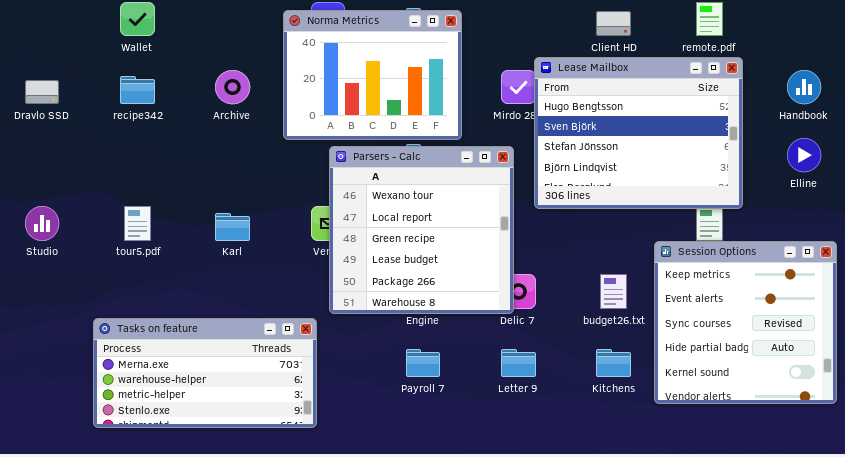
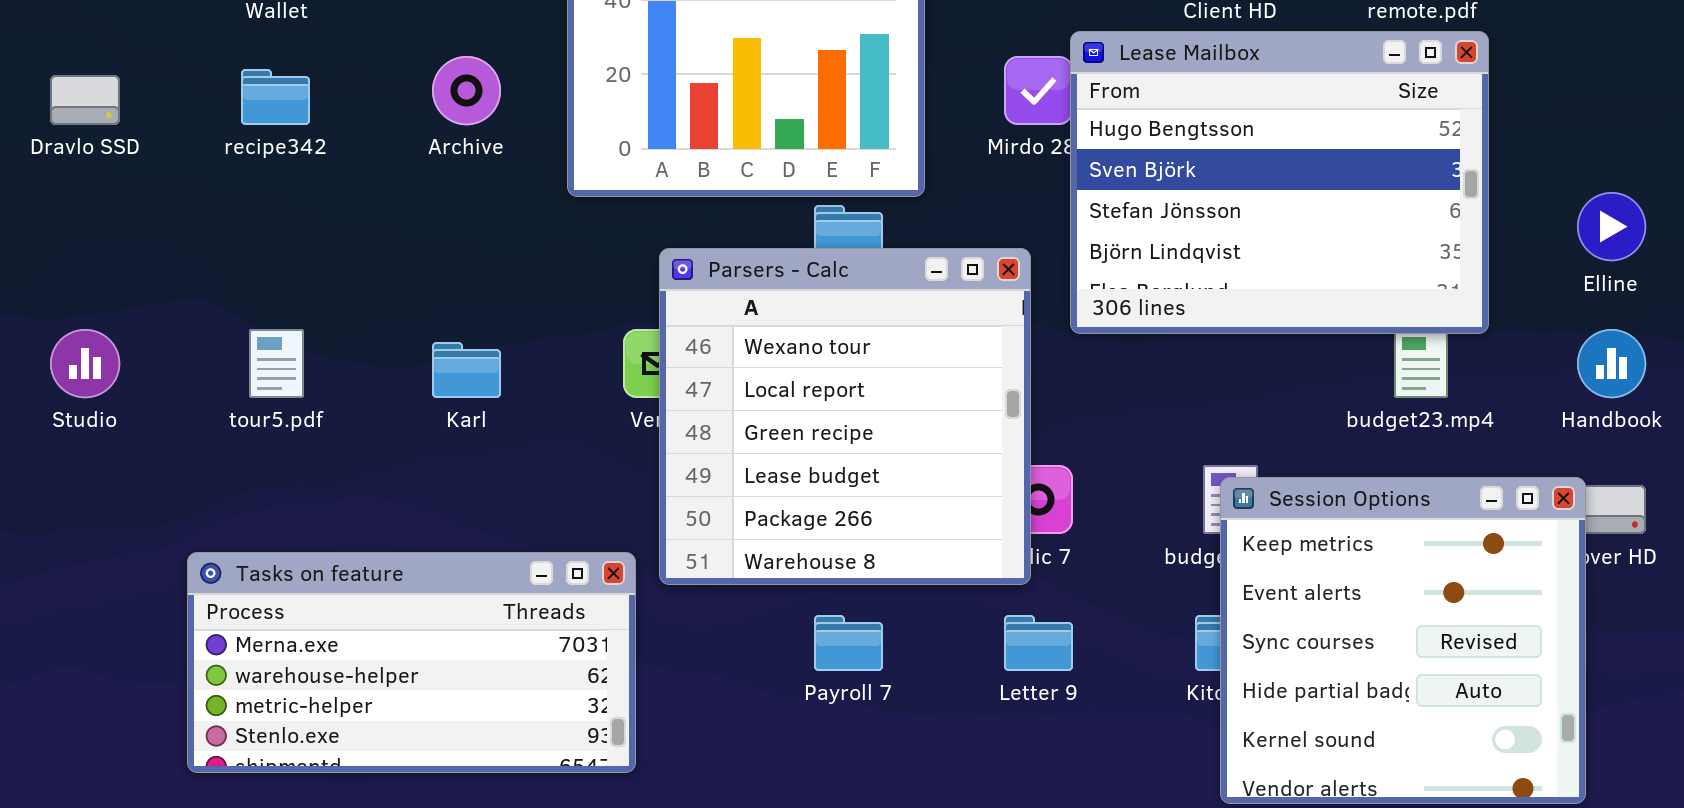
Handbook: [787,70,821,104] -> [1577,329,1646,398], moved
Parsers - Calc: [329,146,514,314] -> [659,248,1031,585], moved
Session Options: [654,241,837,404] -> [1220,477,1586,804], moved

